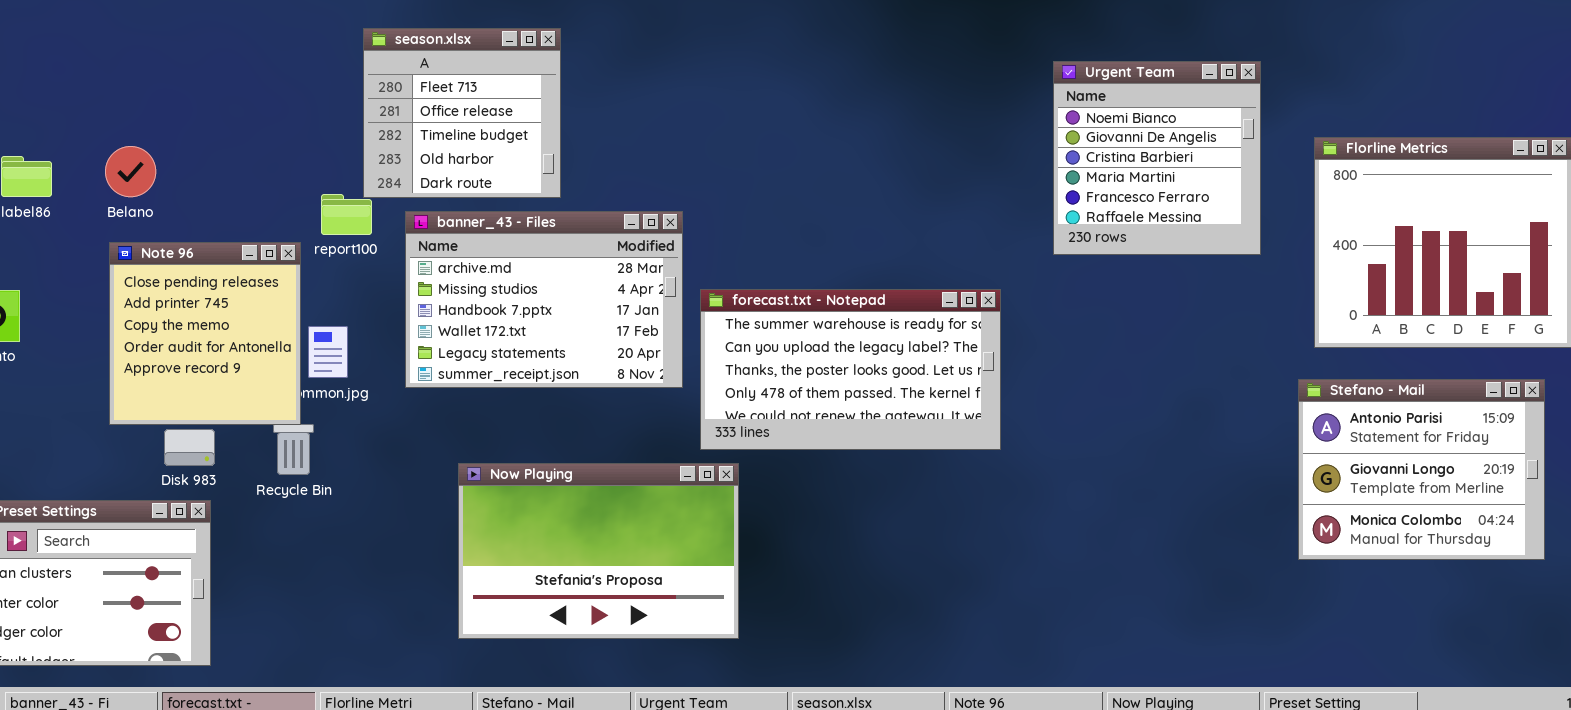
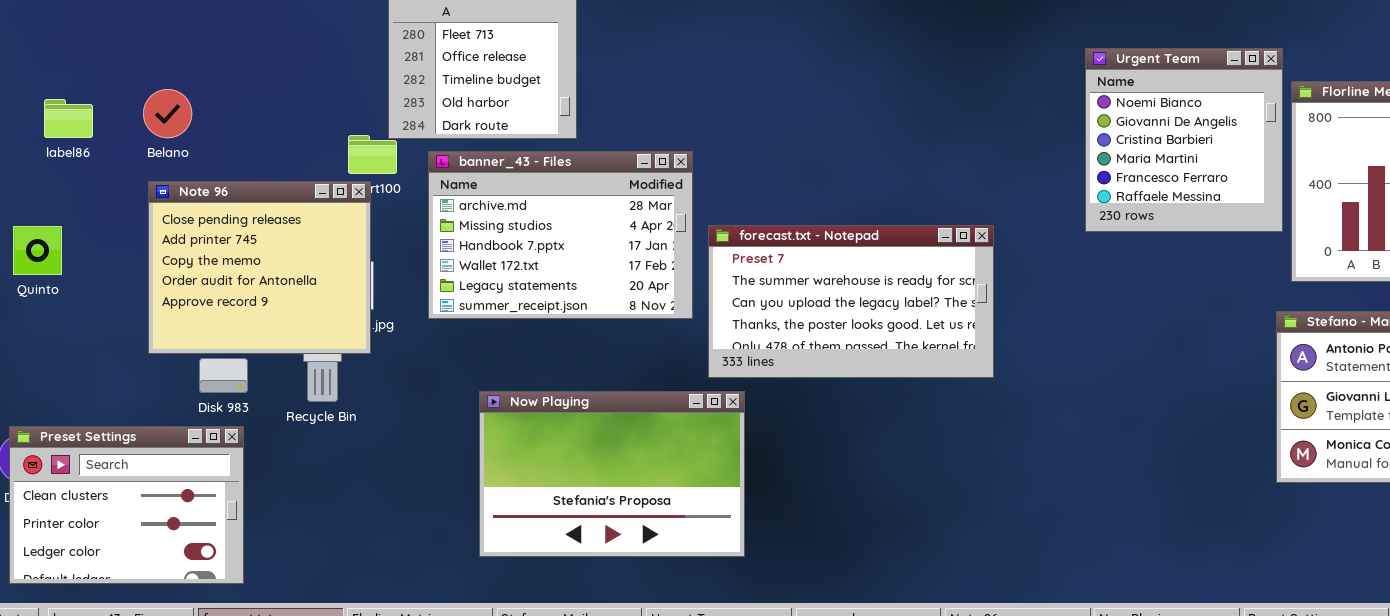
Urgent Team: [1053,61,1261,255] -> [1085,48,1283,232], moved
Note 96: [109,242,301,425] -> [148,181,371,354], resized
forecast.txt - Notepad: [700,289,1001,450] -> [708,225,994,378], scrolled up 1 row

